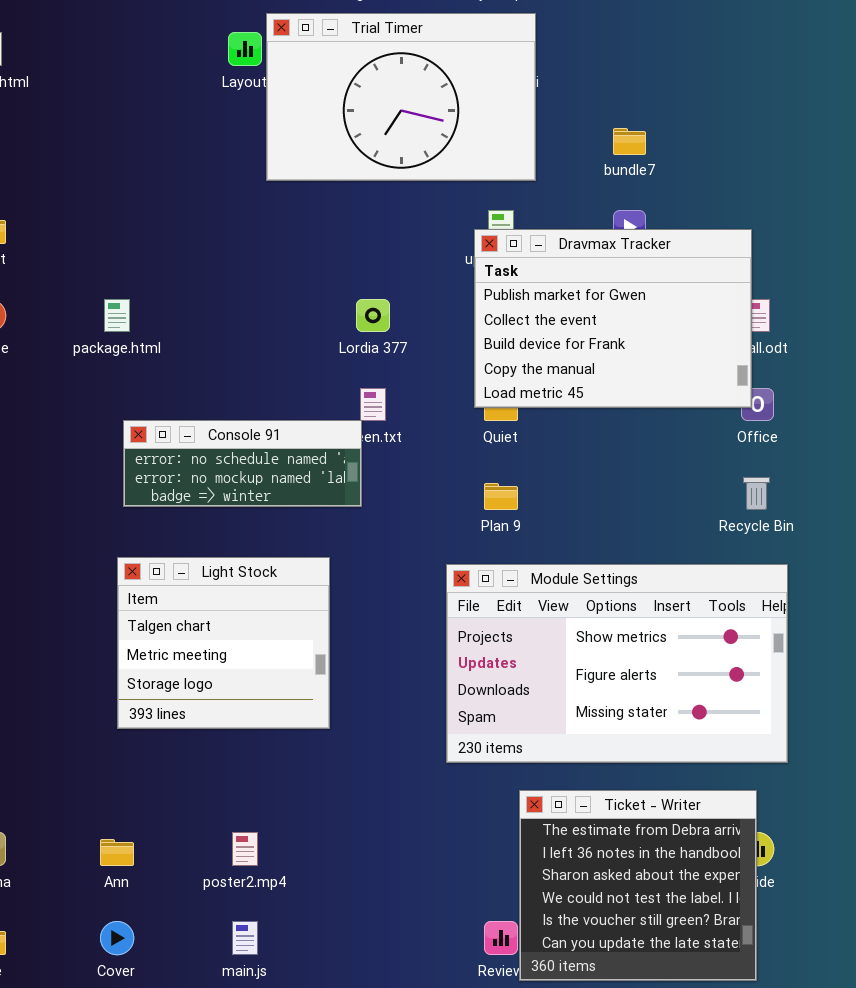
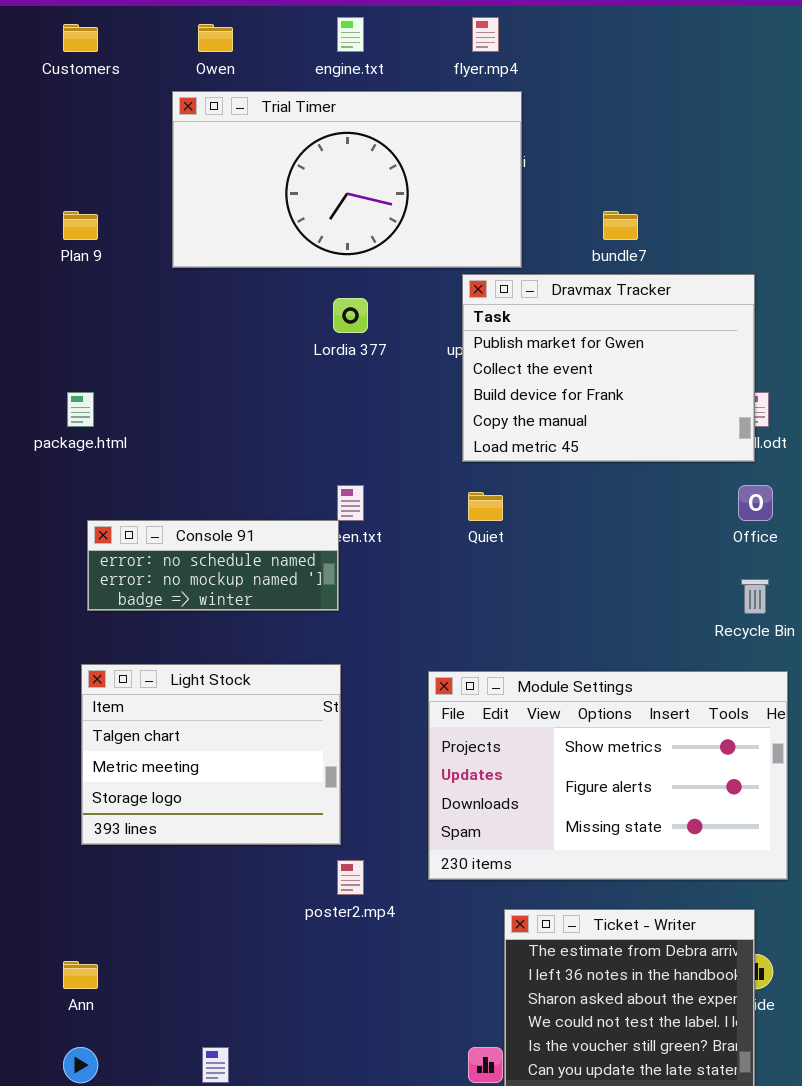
Trial Timer: [266,13,536,181] -> [172,91,522,268], resized
Dravmax Tracker: [474,229,752,408] -> [462,274,755,462], moved
Lordia 377: [356,299,390,332] -> [333,298,368,333], moved
Plan 9: [484,483,518,510] -> [63,211,98,240], moved
Light Stock: [117,557,330,729] -> [81,664,341,845], resized
poster2.mp4: [232,832,258,866] -> [337,860,364,895], moved

